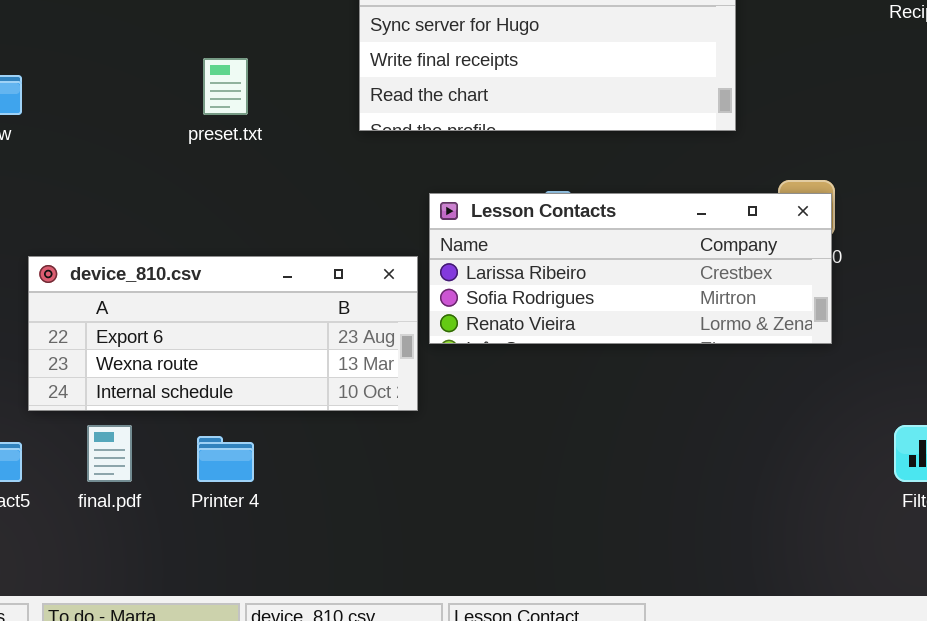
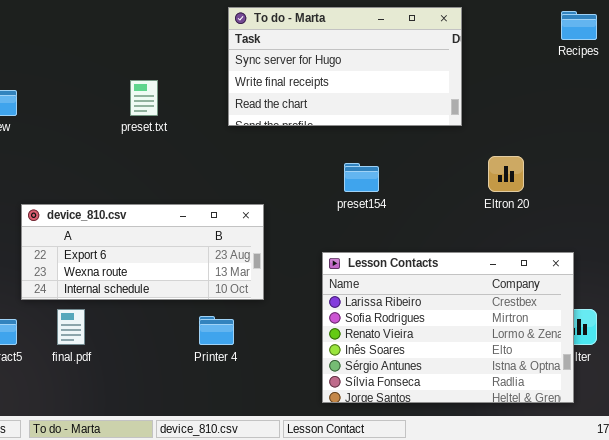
Lesson Contacts: [429,193,832,344] -> [322,252,574,403], moved, resized
Printer 4: [197,436,254,482] -> [199,316,234,345], moved

